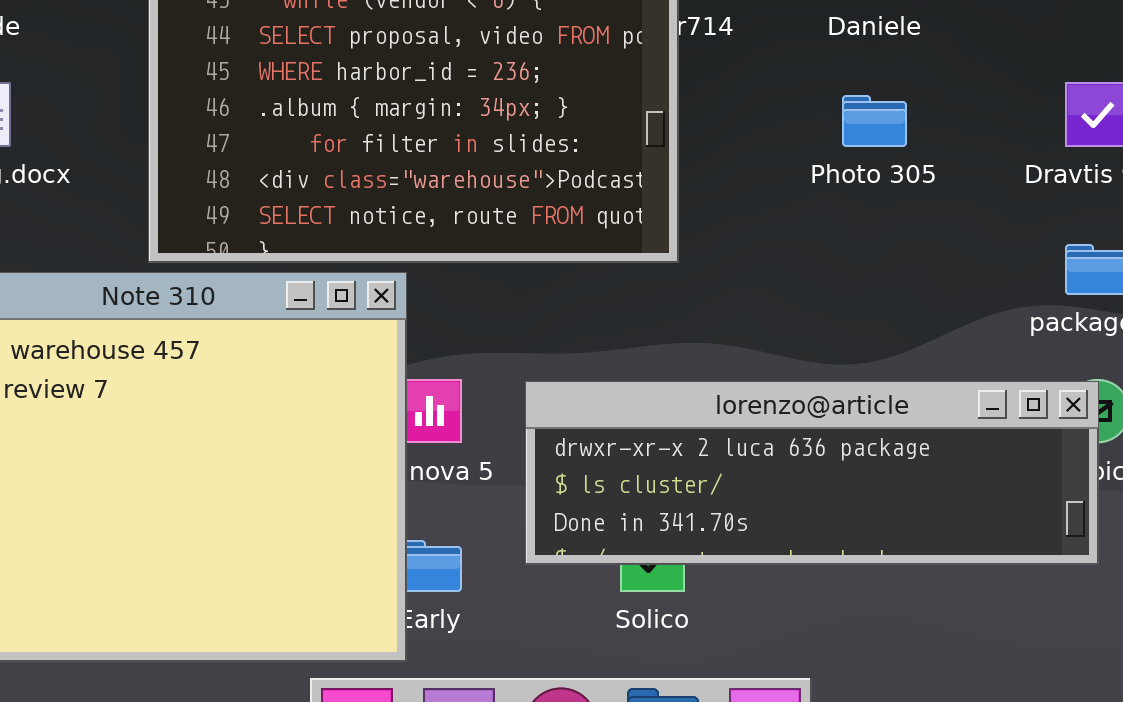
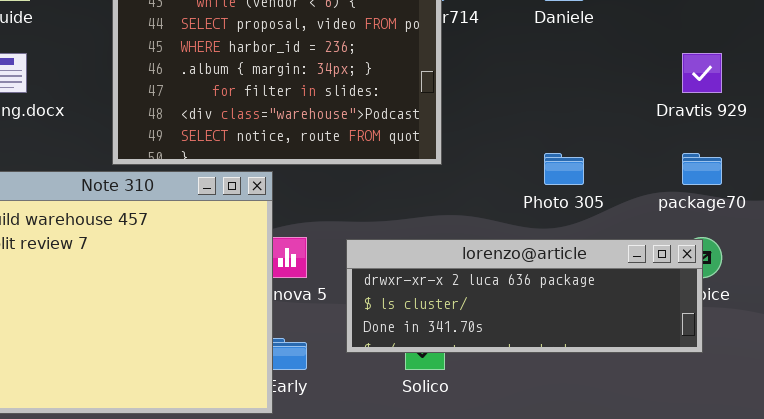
Photo 305: [842,95,907,147] -> [544,153,584,185], moved

